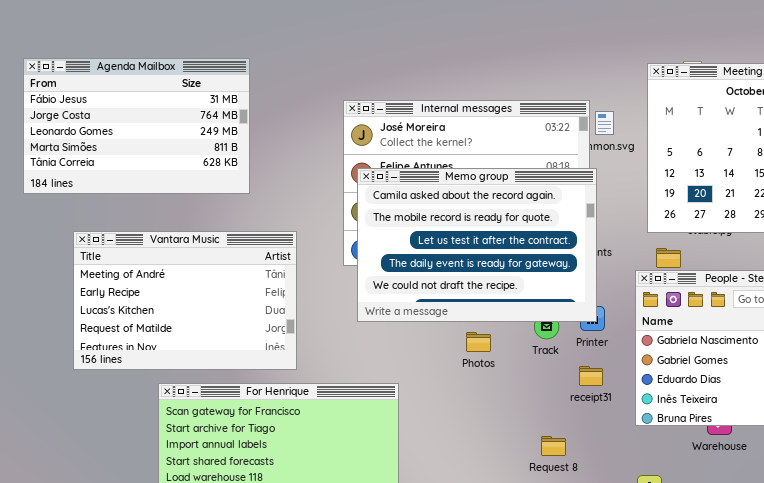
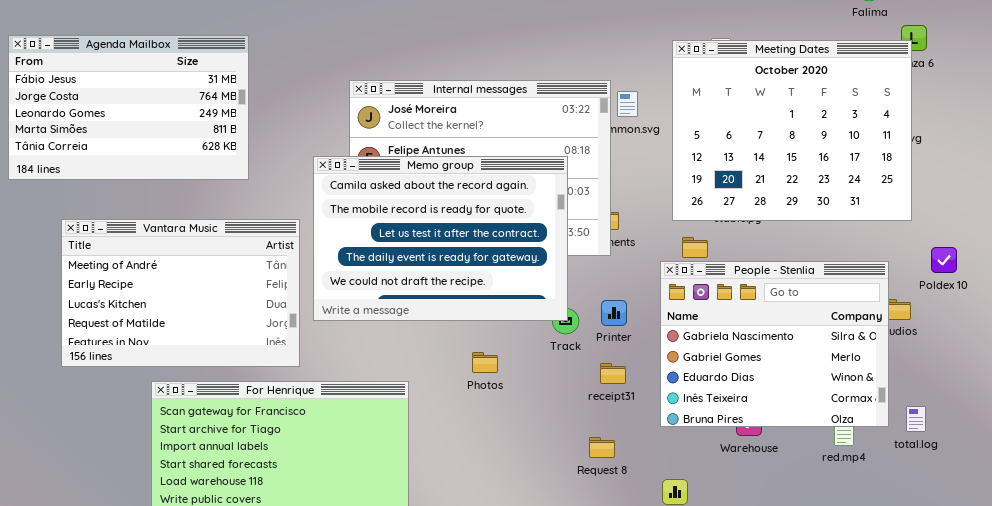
Memo group: [357,168,597,322] -> [313,156,568,321], moved
Photos: [466,332,491,352] -> [472,352,498,373], moved
Request 8: [541,436,566,456] -> [589,437,615,458], moved

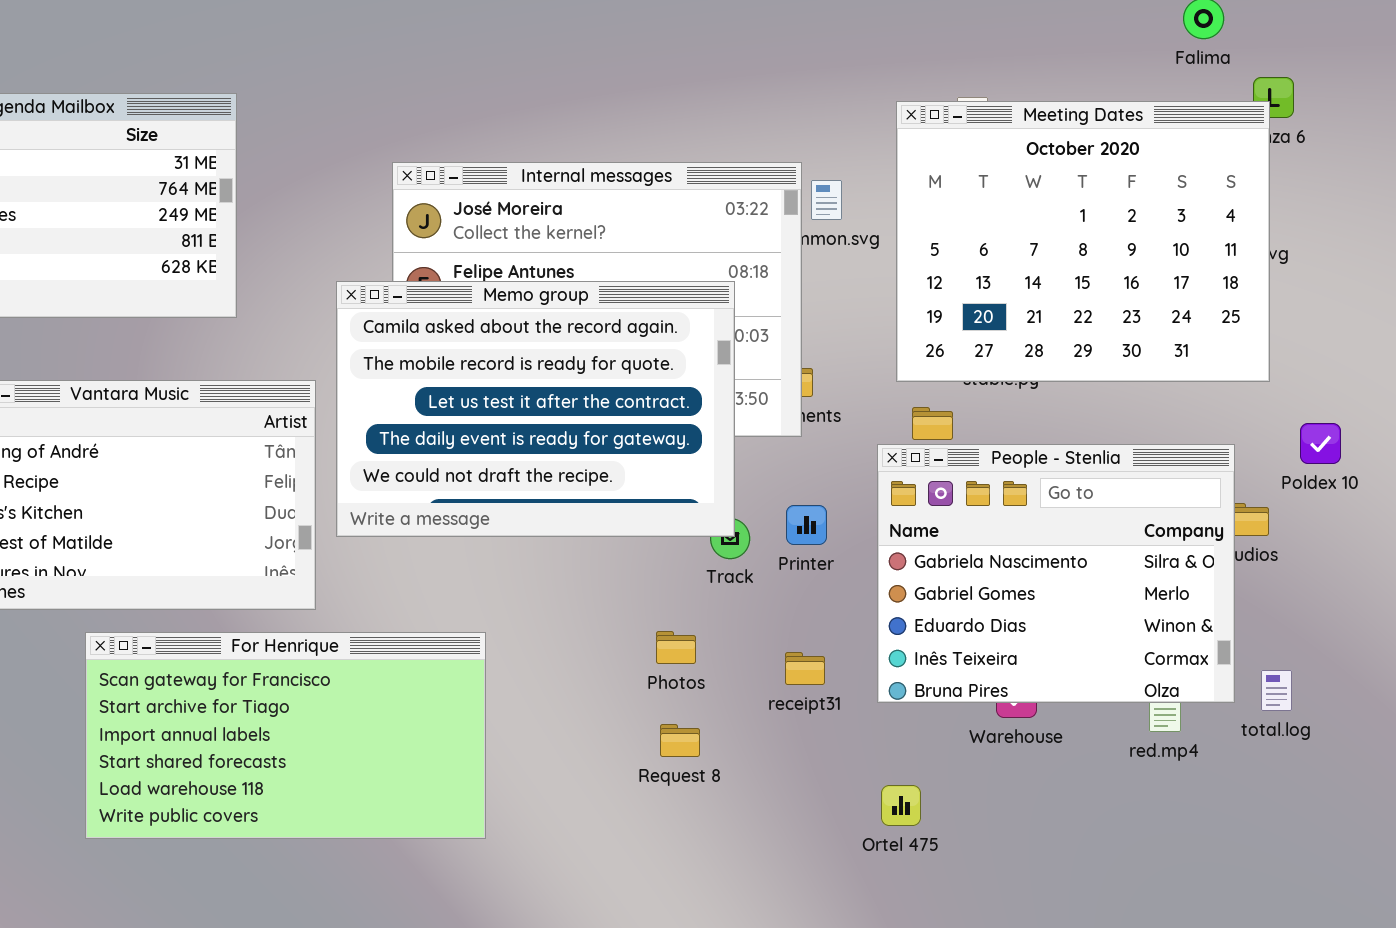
Photos: [472,352,498,373] -> [656,631,696,664], moved
receipt31: [600,363,626,384] -> [785,652,825,685], moved
Request 8: [589,437,615,458] -> [660,724,700,757], moved

